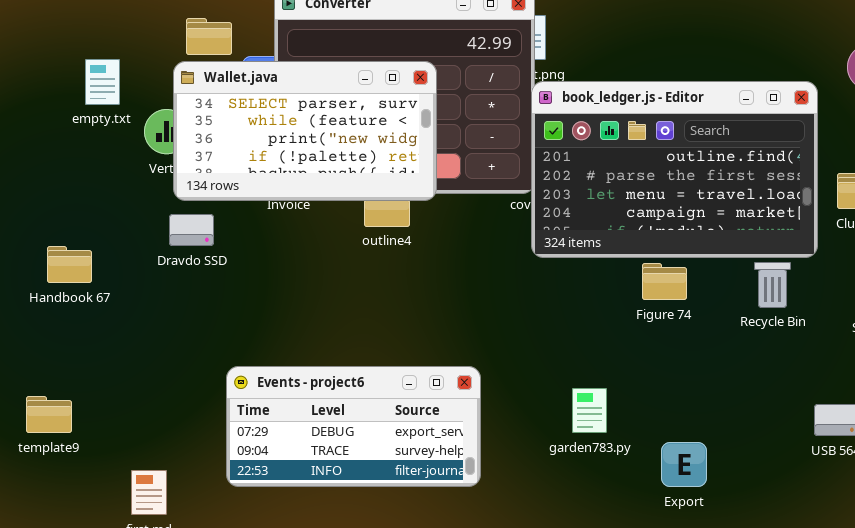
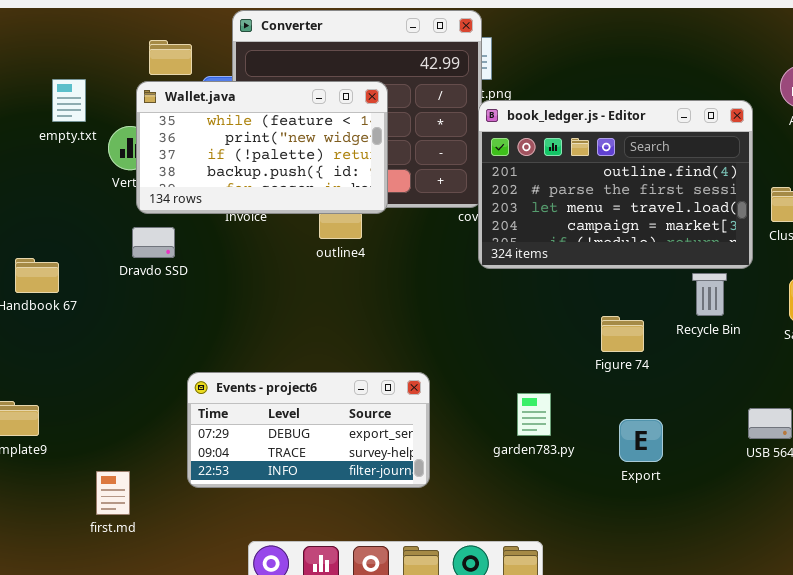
Wallet.java: [173,61,437,201] -> [136,81,388,214], scrolled down 1 row
Figure 74: [642,263,687,300] -> [601,316,644,352], moved
Export: [661,442,707,487] -> [619,419,663,462], moved

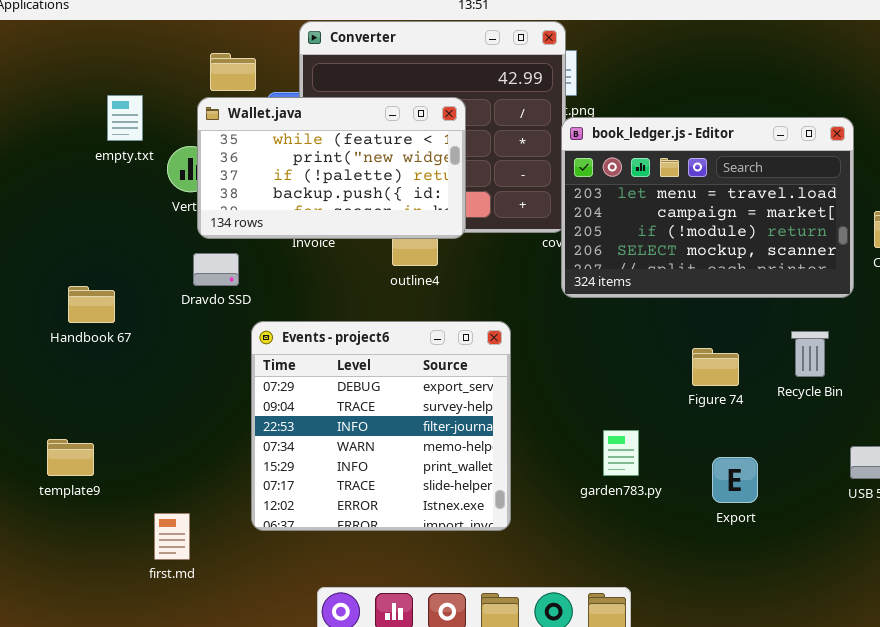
book_ledger.js - Editor: [478,100,753,269] -> [561,117,854,298], scrolled down 2 rows
Recycle Bin: [692,273,727,316] -> [791,331,829,377], moved
Events - project6: [187,372,430,488] -> [251,321,511,531], resized

